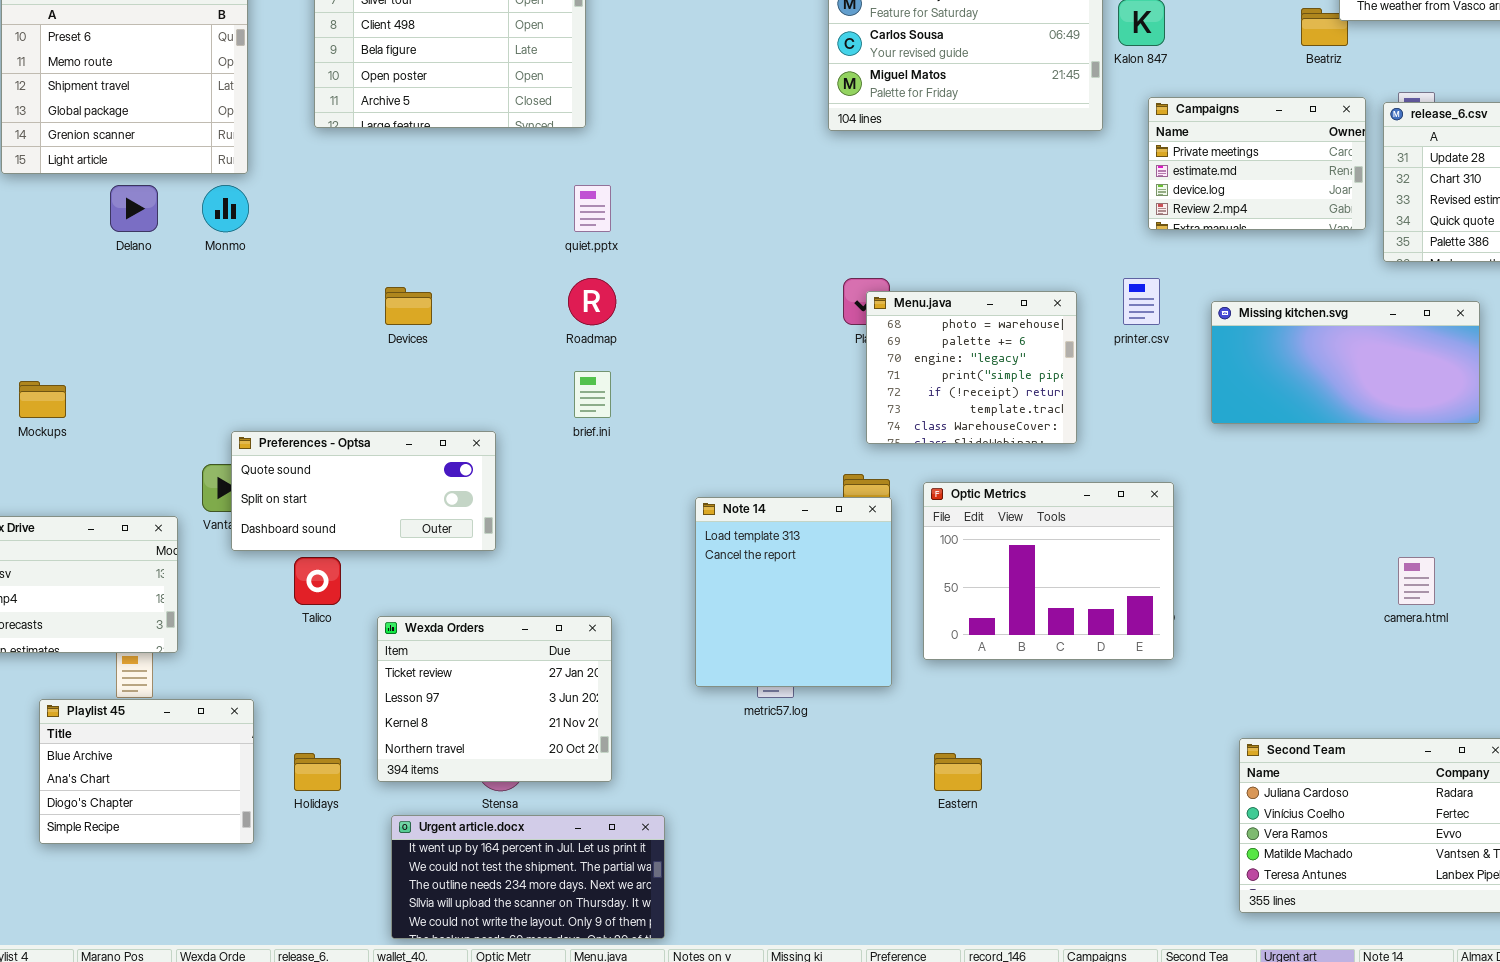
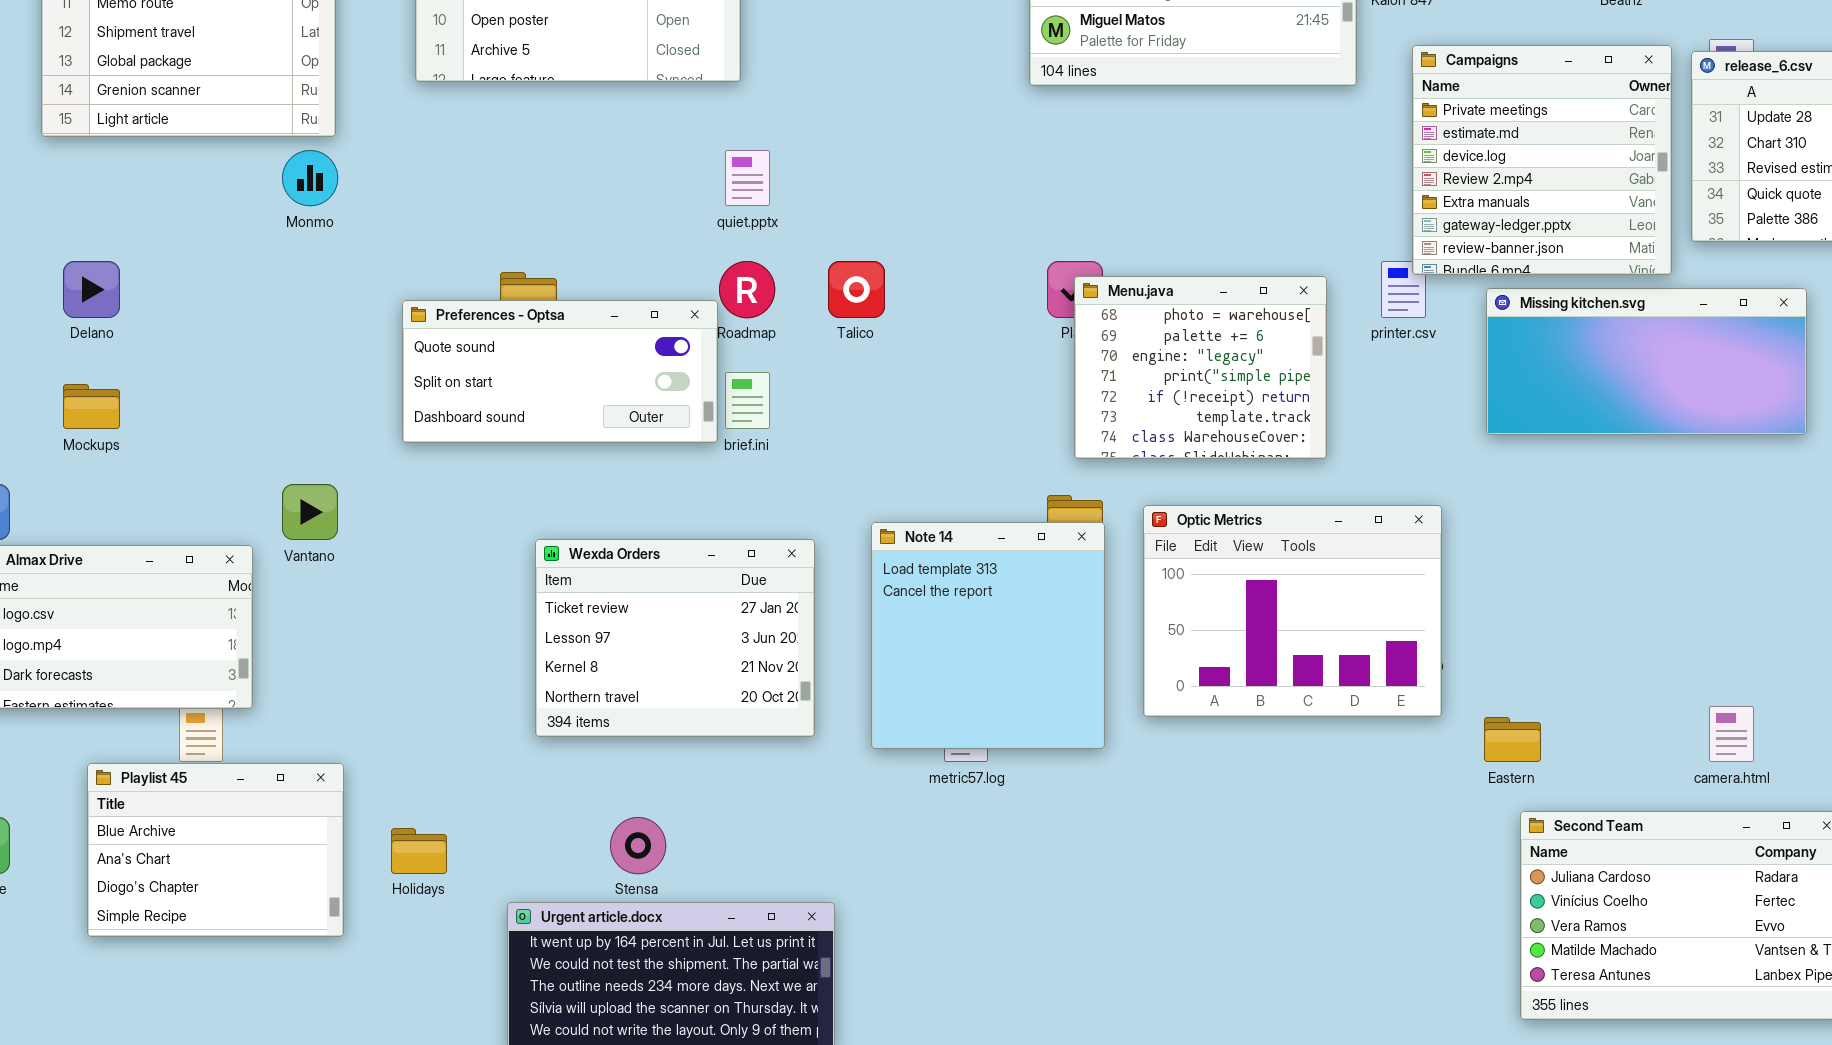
Campaigns: [1148,97,1366,230] -> [1412,45,1672,275], resized
Delano: [110,185,158,232] -> [63,261,120,318], moved
Preferences - Optsa: [231,431,496,551] -> [402,300,718,443], moved
Talico: [294,557,341,605] -> [828,261,885,318], moved
camera.html: [1398,557,1435,605] -> [1709,706,1754,762], moved
Wexda Orders: [377,616,612,782] -> [535,539,815,737], moved
Eastern: [934,753,982,791] -> [1484,717,1541,762], moved

